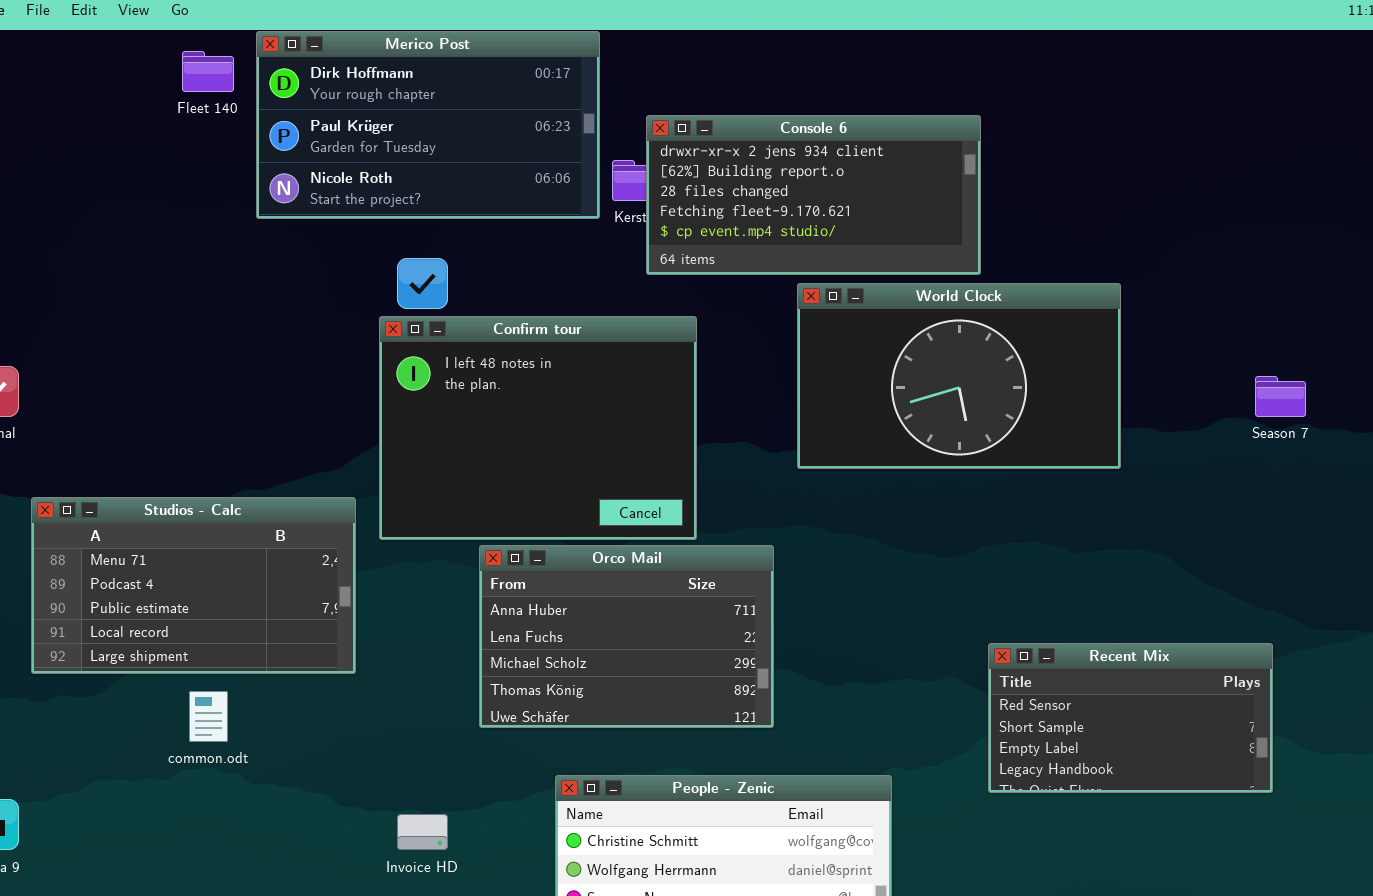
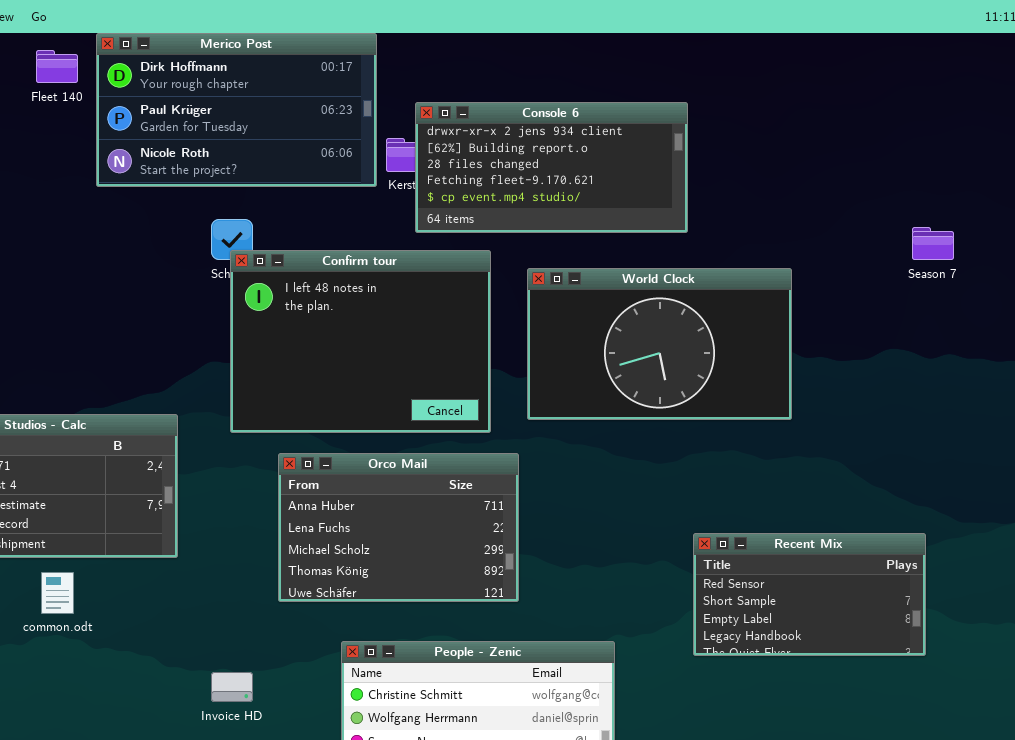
World Clock: [797,283,1121,469] -> [527,268,792,420], moved
Confirm tour: [379,316,697,540] -> [230,250,491,433], moved
Season 7: [1255,376,1306,417] -> [912,227,954,260], moved

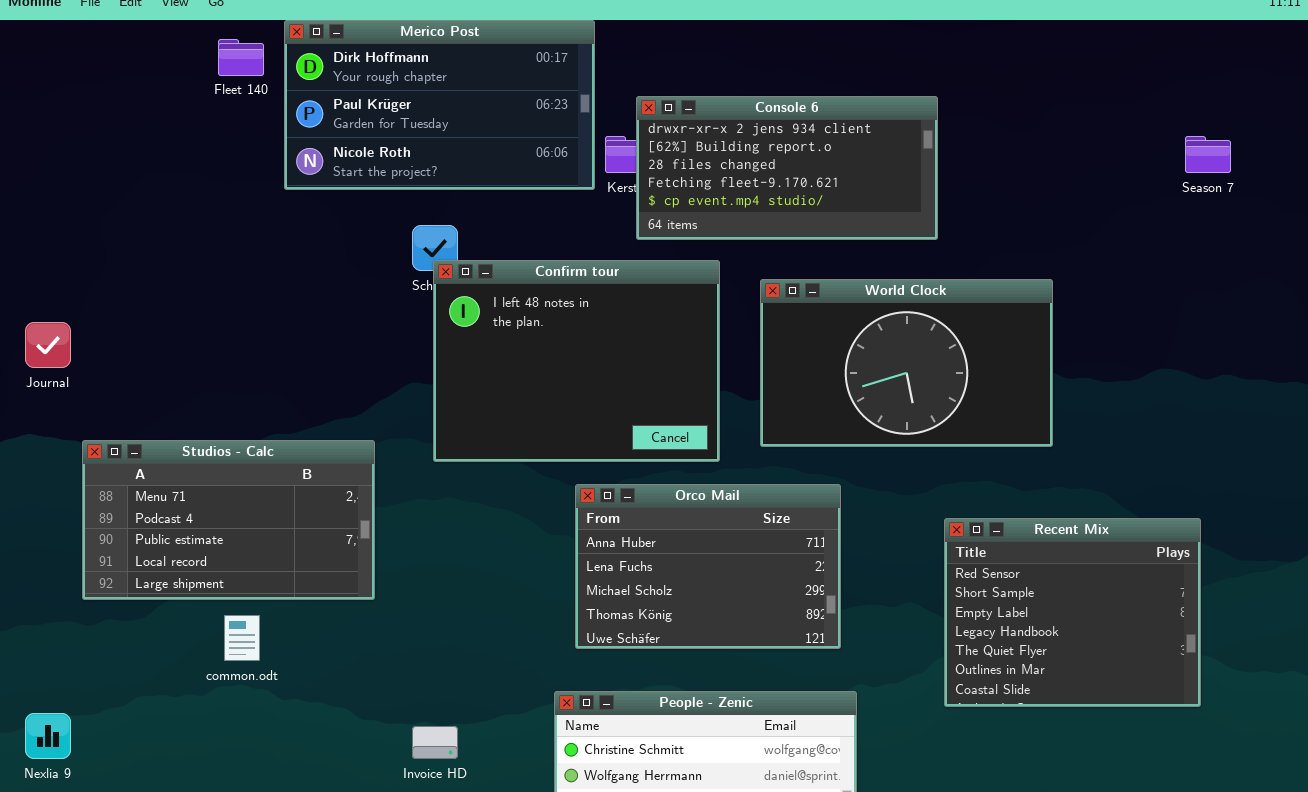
Season 7: [912,227,954,260] -> [1185,136,1231,173], moved
Orco Mail: [278,453,519,602] -> [575,484,841,649], moved
Recent Mix: [693,533,926,656] -> [944,518,1201,707], resized

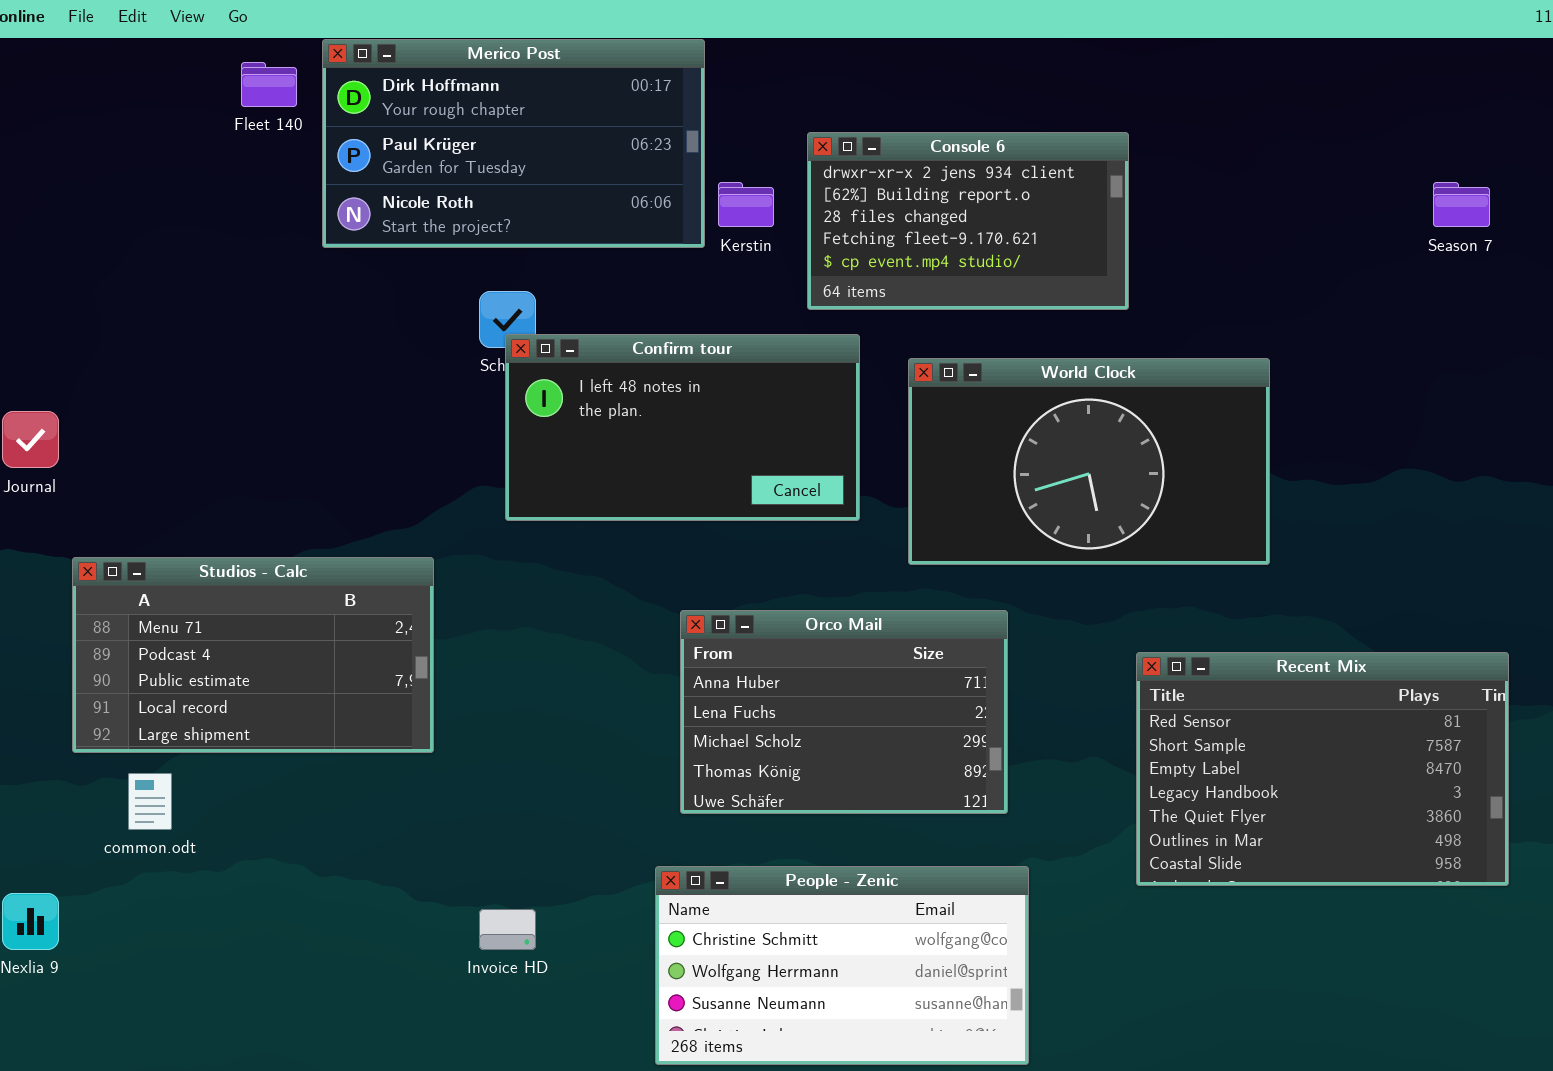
Console 6: [636,96,938,240] -> [807,132,1129,310], resized
Confirm tour: [433,260,720,462] -> [505,334,860,521], resized
Recent Mix: [944,518,1201,707] -> [1136,652,1509,886], resized
common.odt: [224,615,260,661] -> [128,773,172,830], moved

